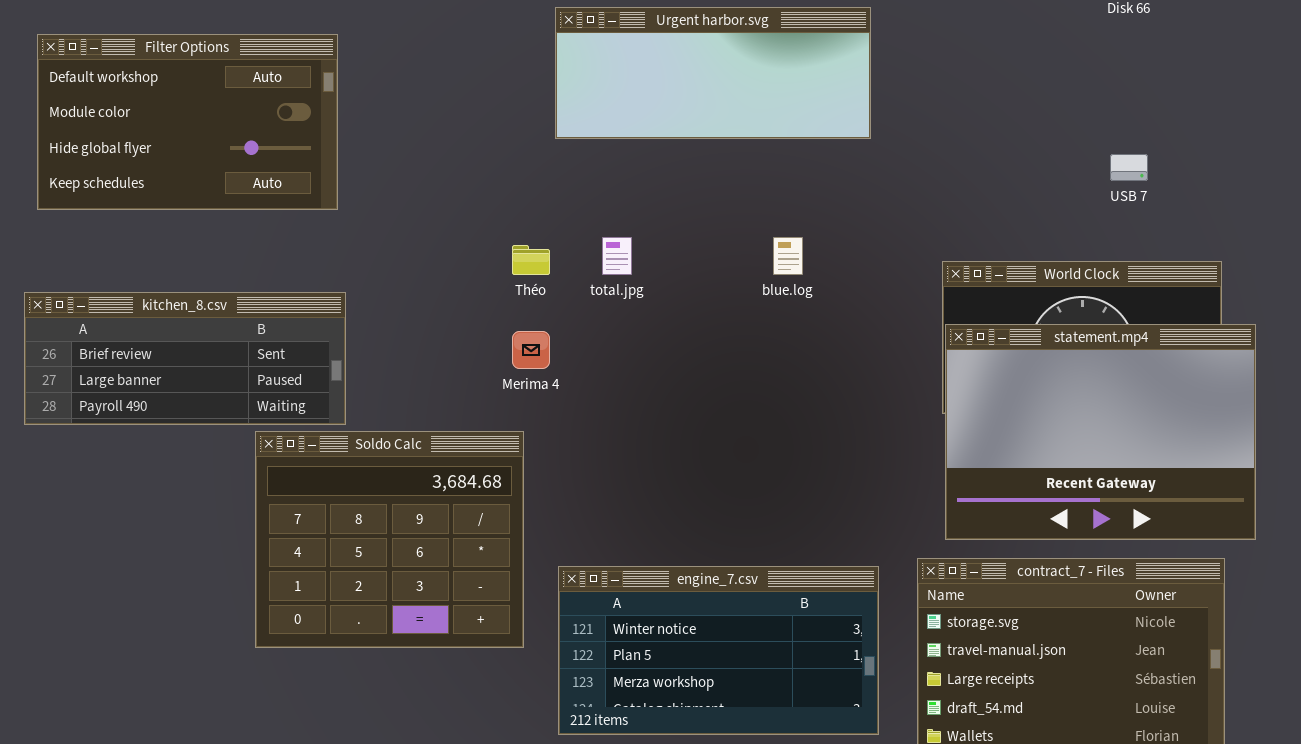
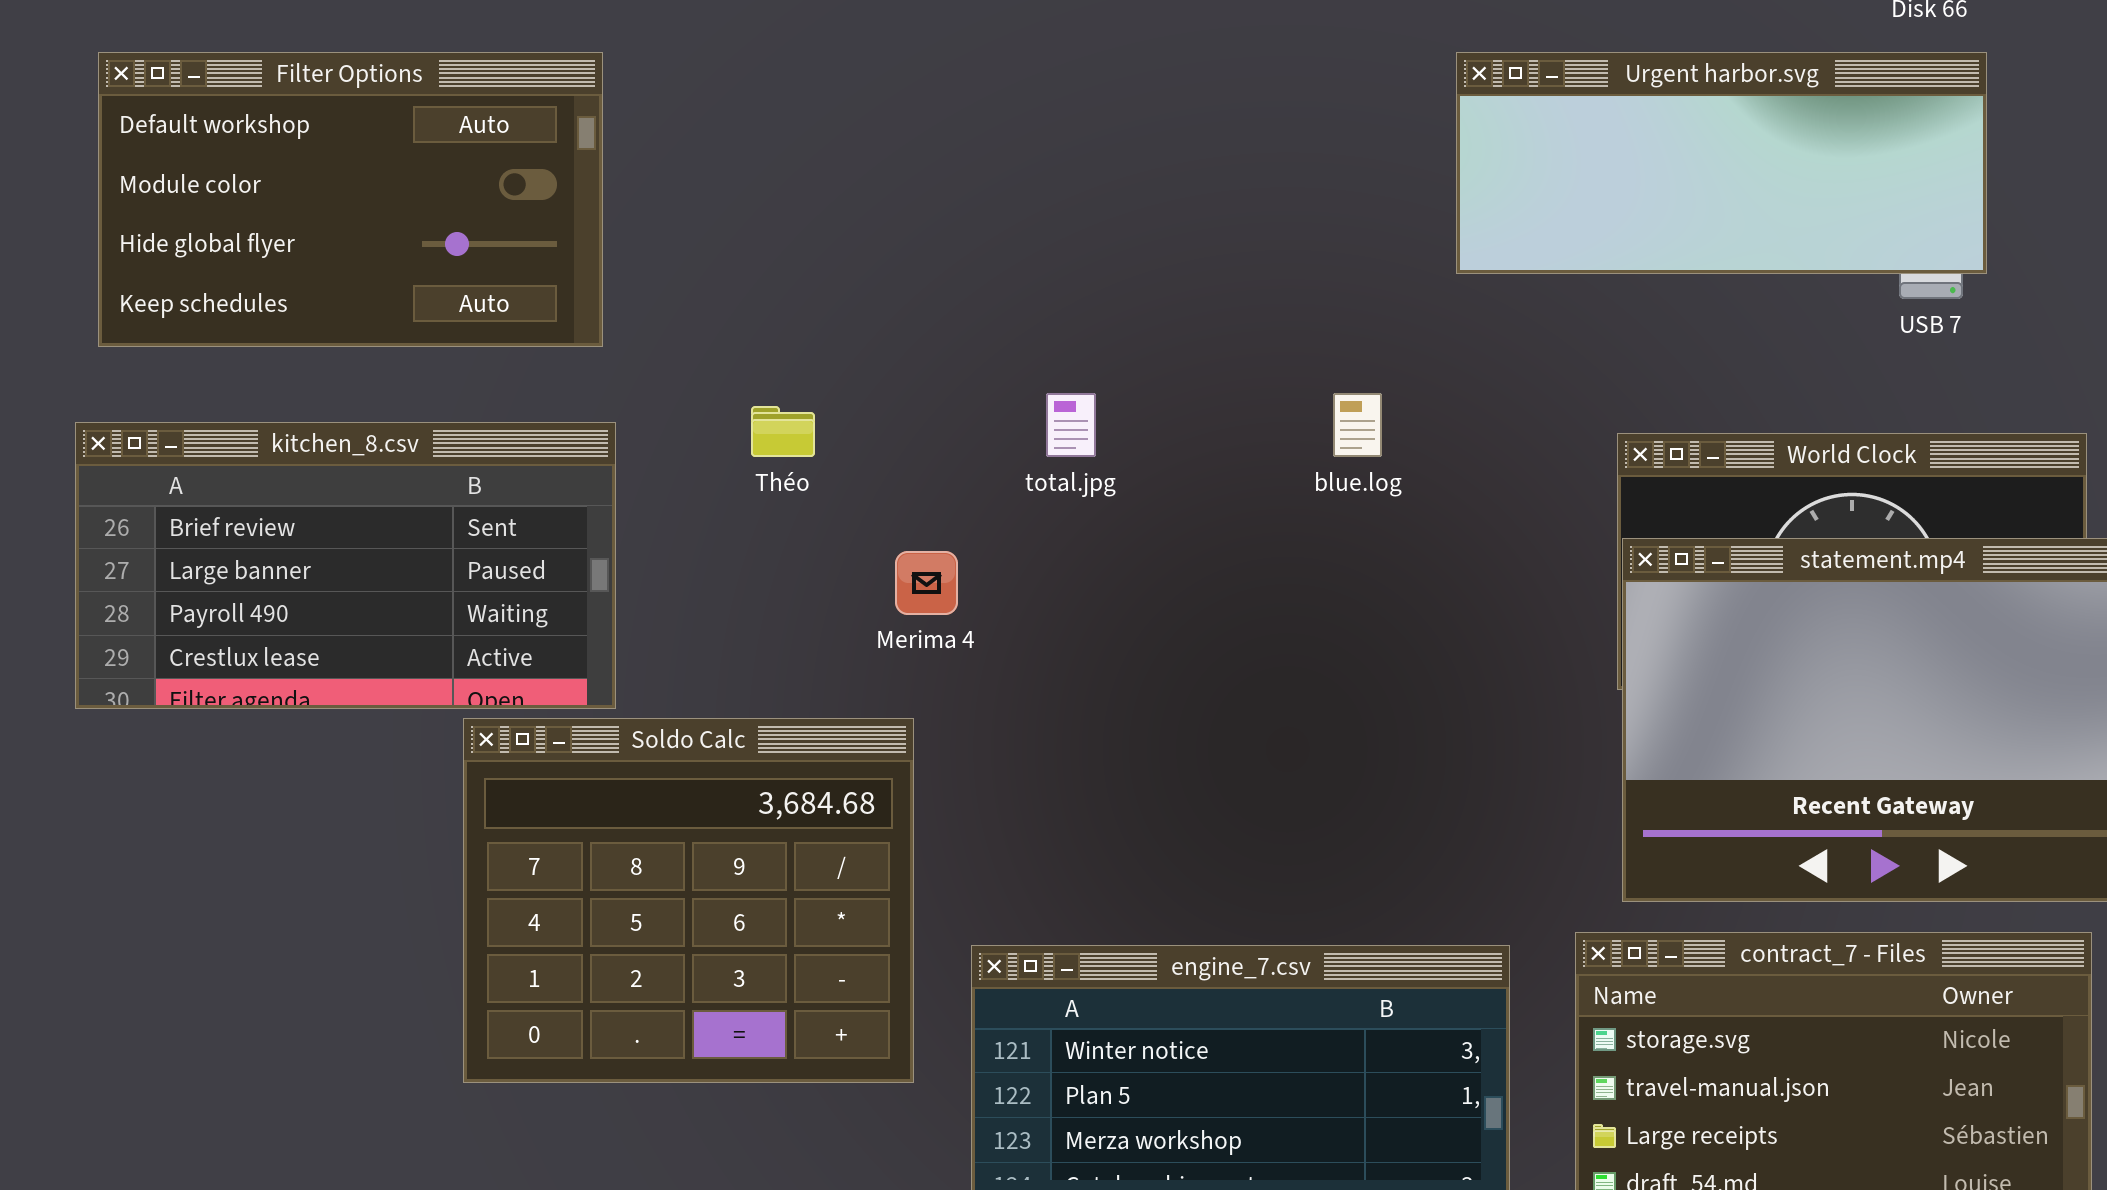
Urgent harbor.svg: [555,7,871,139] -> [1456,52,1987,274], moved
Théo: [512,245,550,275] -> [751,406,815,457], moved
kitchen_8.csv: [24,292,346,425] -> [75,422,616,709], resized

